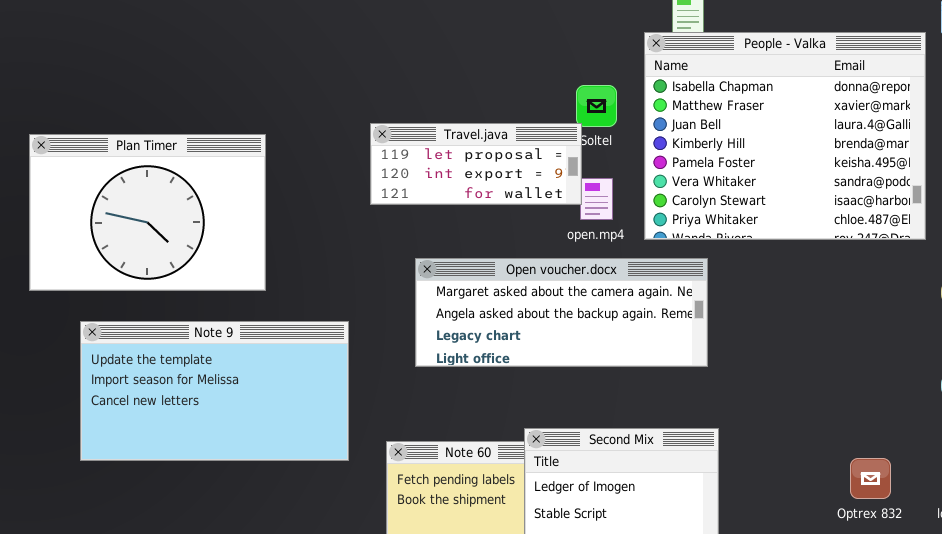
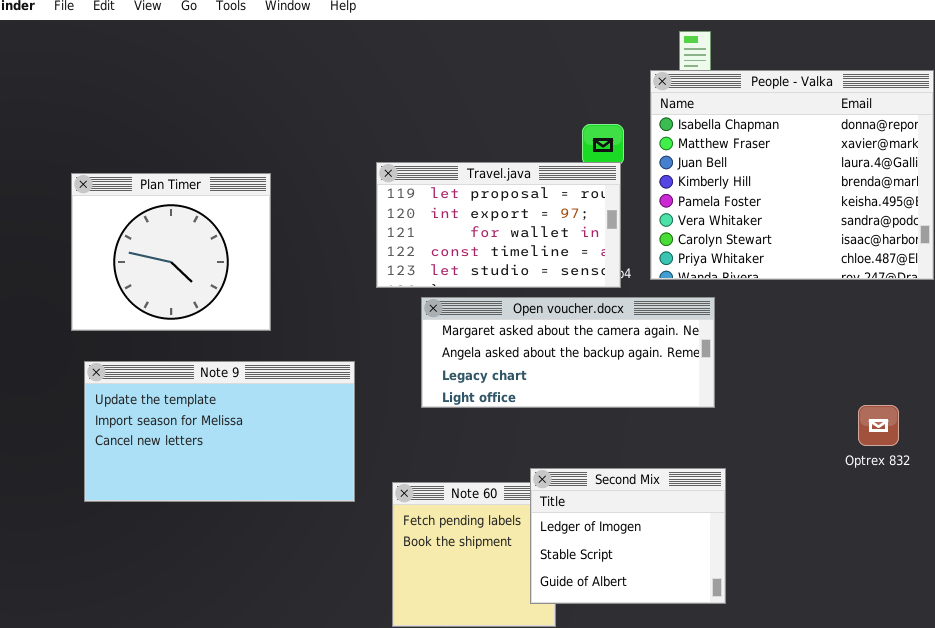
Travel.java: [370,123,582,205] -> [376,162,621,288], resized
Plan Timer: [29,134,266,291] -> [71,173,271,331], resized
Optrex 832: [850,458,891,499] -> [858,405,899,446], moved

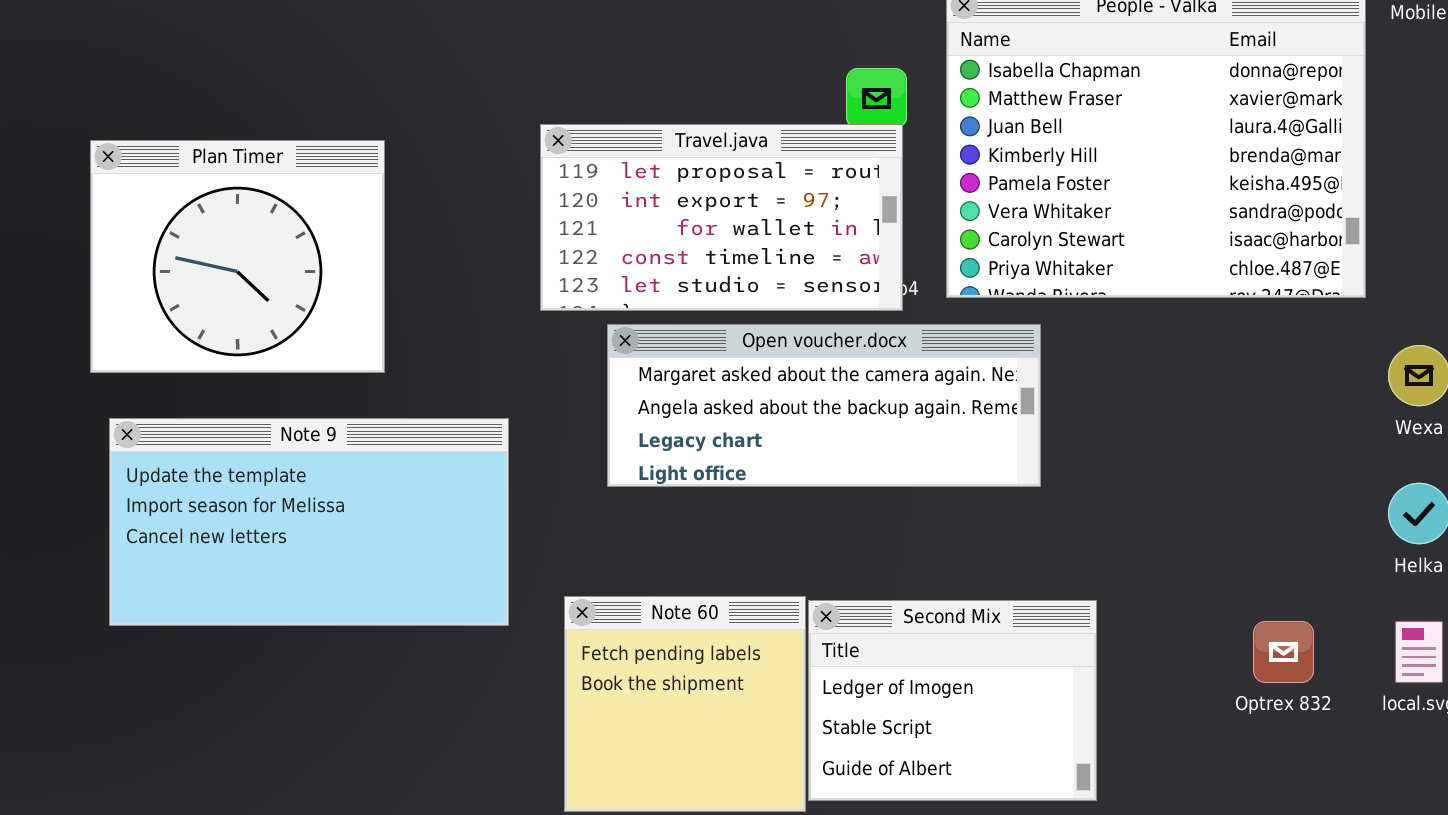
Optrex 832: [858,405,899,446] -> [1253,621,1314,683], moved
Second Mix: [530,468,726,604] -> [808,600,1097,801], moved

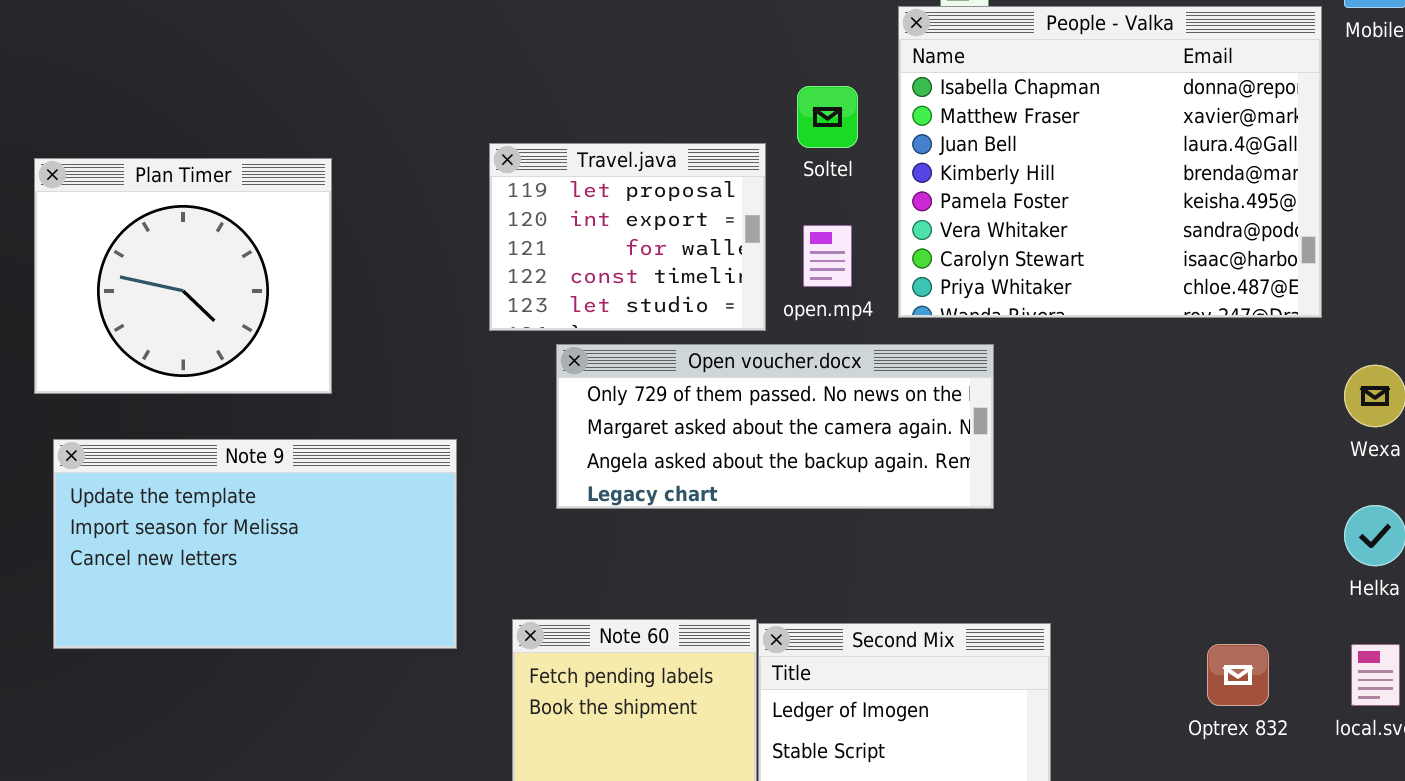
Travel.java: [540,124,903,311] -> [489,143,766,331], resized
Open voucher.docx: [607,324,1041,487] -> [556,344,994,509], scrolled up 1 row

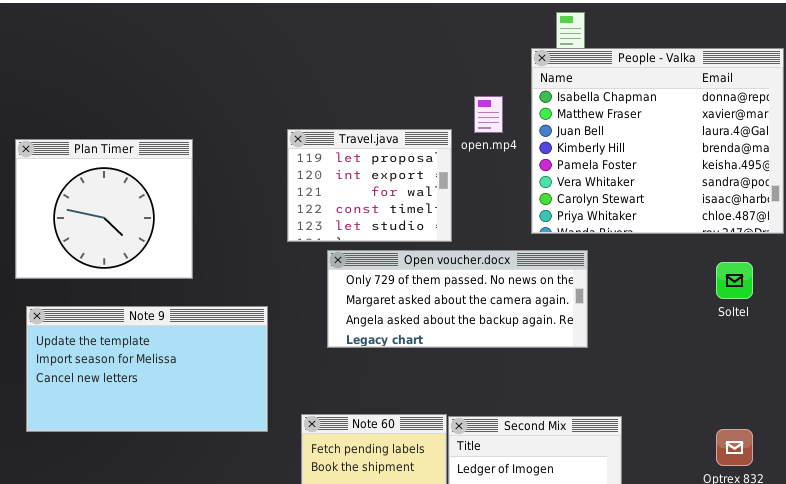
Soltel: [797,86,858,148] -> [716,262,753,299], moved
open.mp4: [803,225,852,287] -> [474,96,503,133], moved

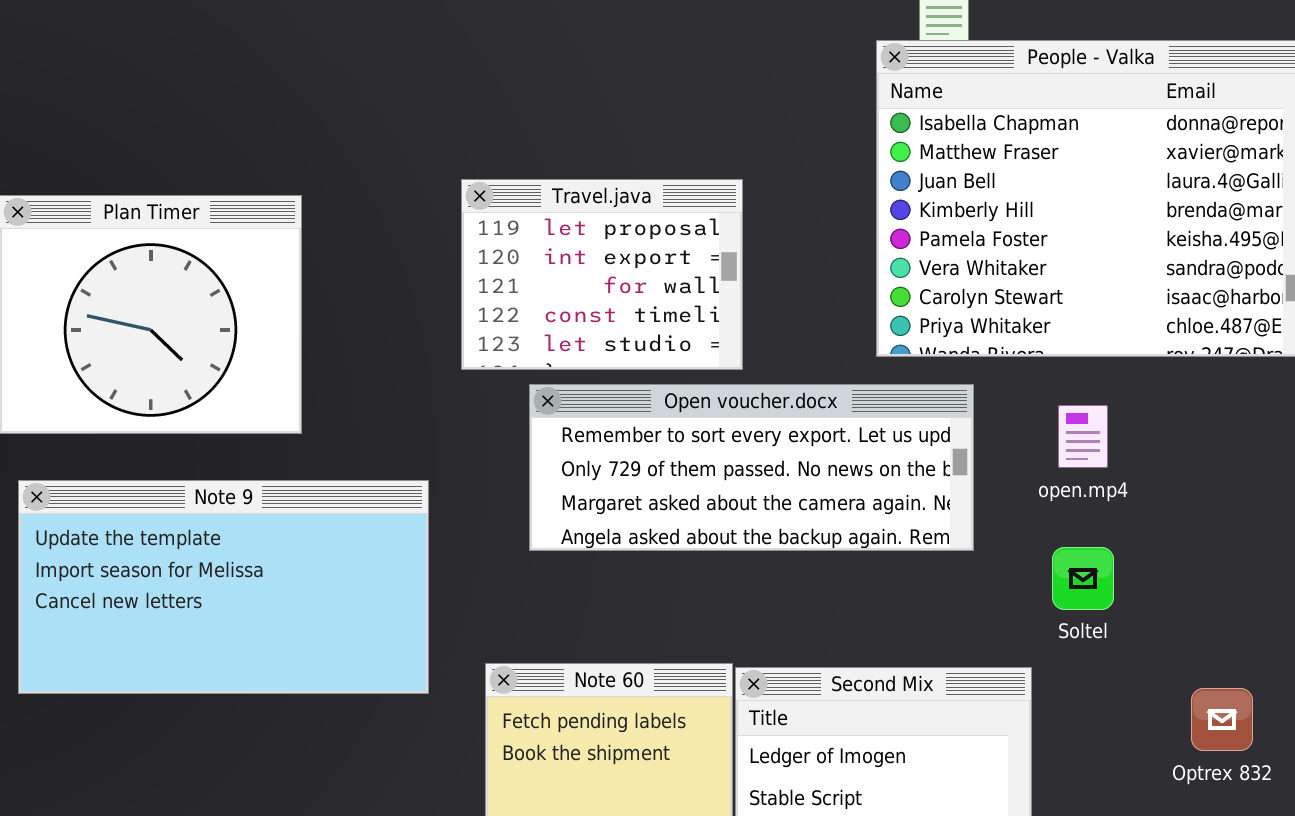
open.mp4: [474,96,503,133] -> [1058,405,1108,468], moved
Open voucher.docx: [327,250,588,348] -> [529,384,974,551], scrolled up 1 row
Soltel: [716,262,753,299] -> [1052,547,1114,610], moved

